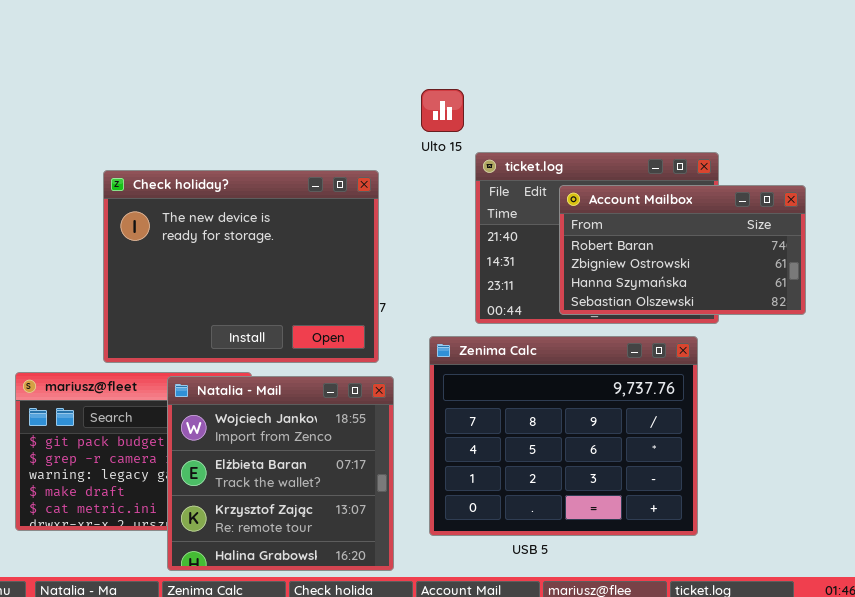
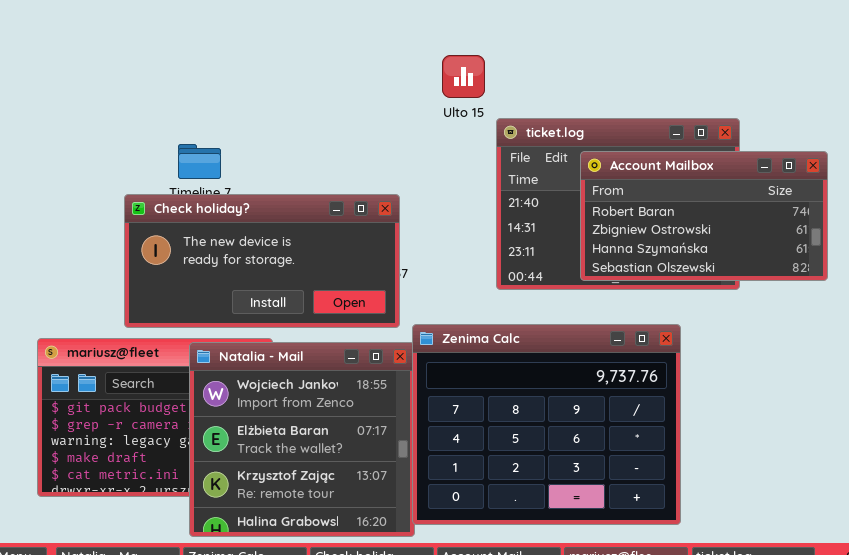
Check holiday?: [103,170,379,363] -> [124,194,400,328], resized
Zenima Calc: [429,336,698,536] -> [412,324,681,525], moved

